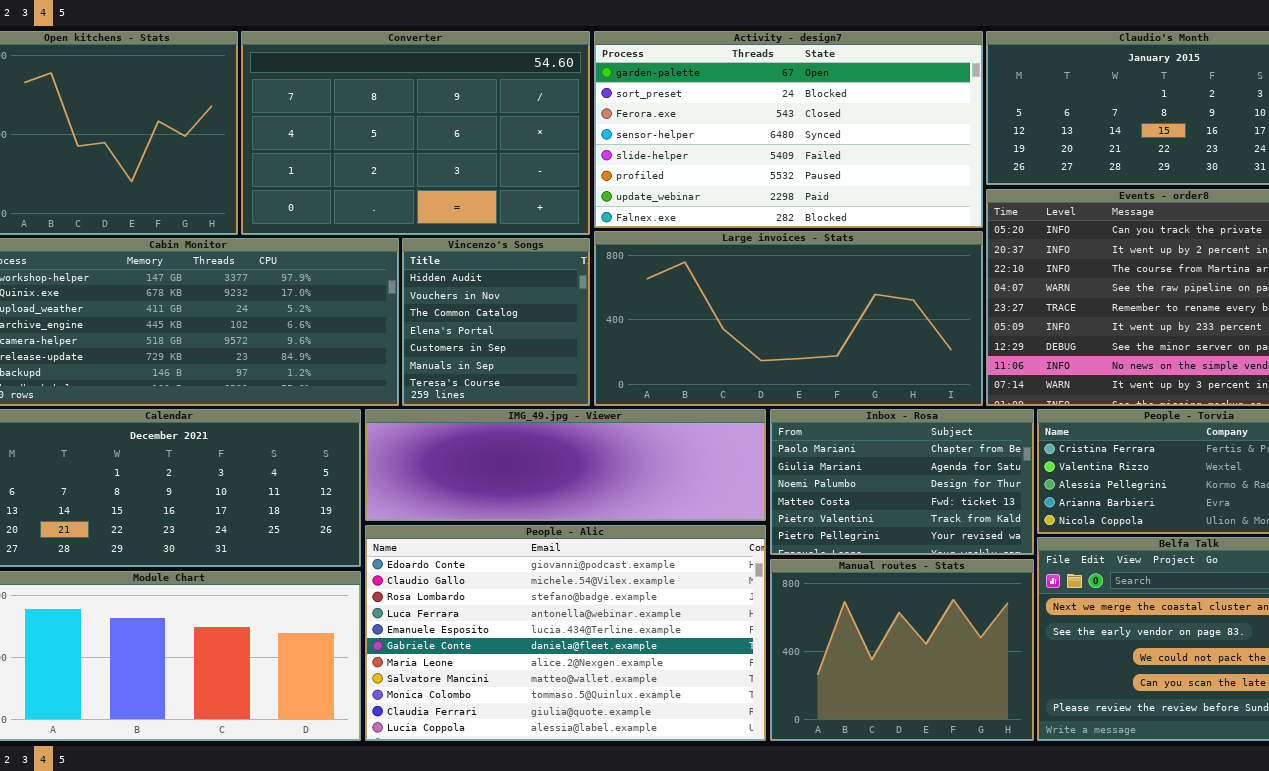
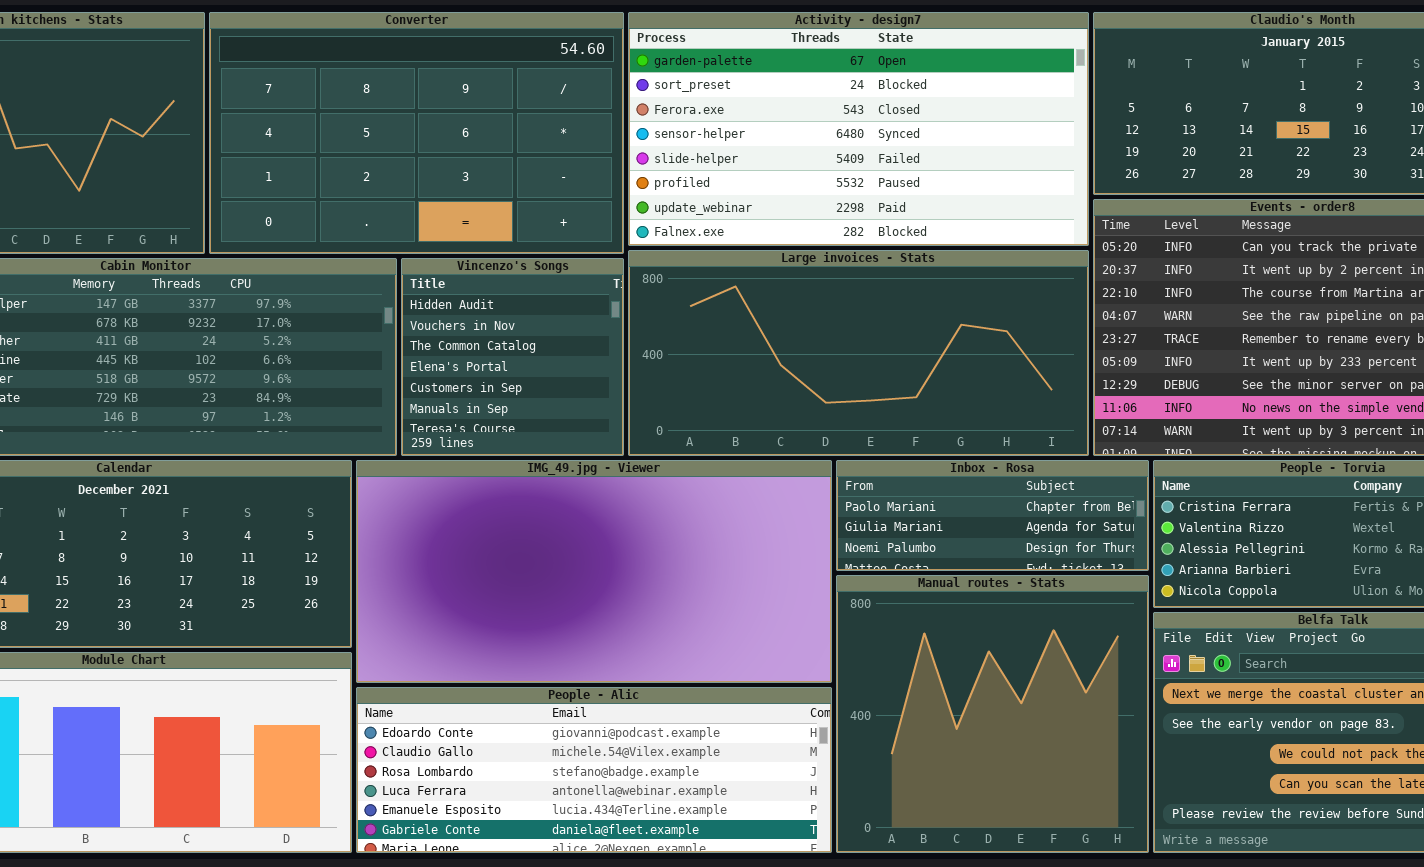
IMG_49.jpg - Viewer: [365,409,766,521] -> [356,460,832,683], resized
Inbox - Rosa: [770,409,1034,555] -> [836,460,1149,571], resized
People - Alic: [365,525,766,741] -> [356,687,832,853], resized
Manual routes - Stats: [770,559,1034,741] -> [836,575,1149,853], resized

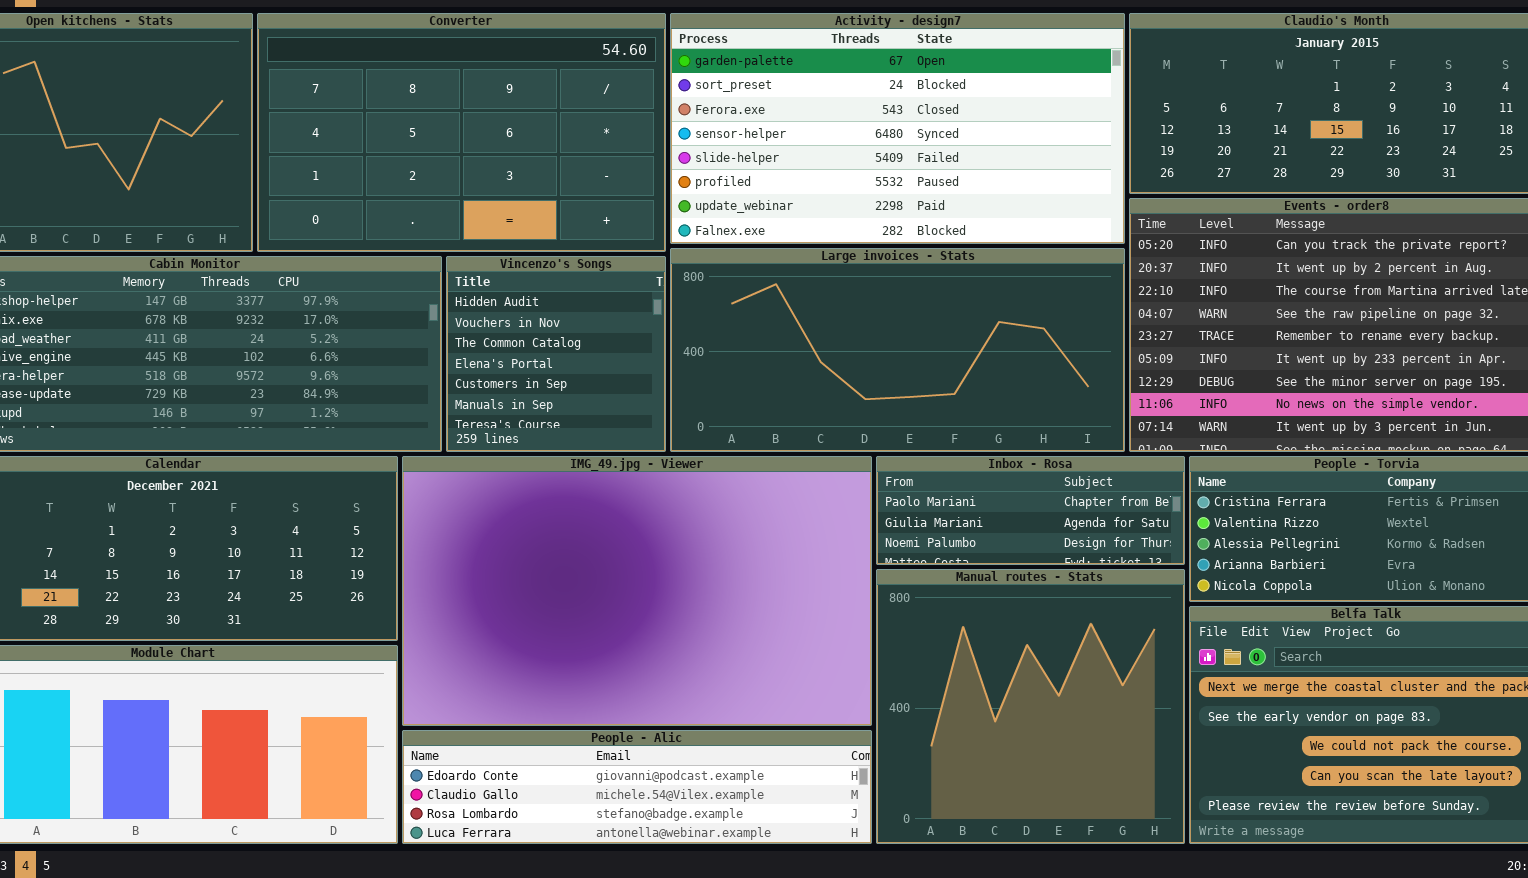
IMG_49.jpg - Viewer: [356,460,832,683] -> [402,456,872,726], resized
People - Alic: [356,687,832,853] -> [402,730,872,844], resized

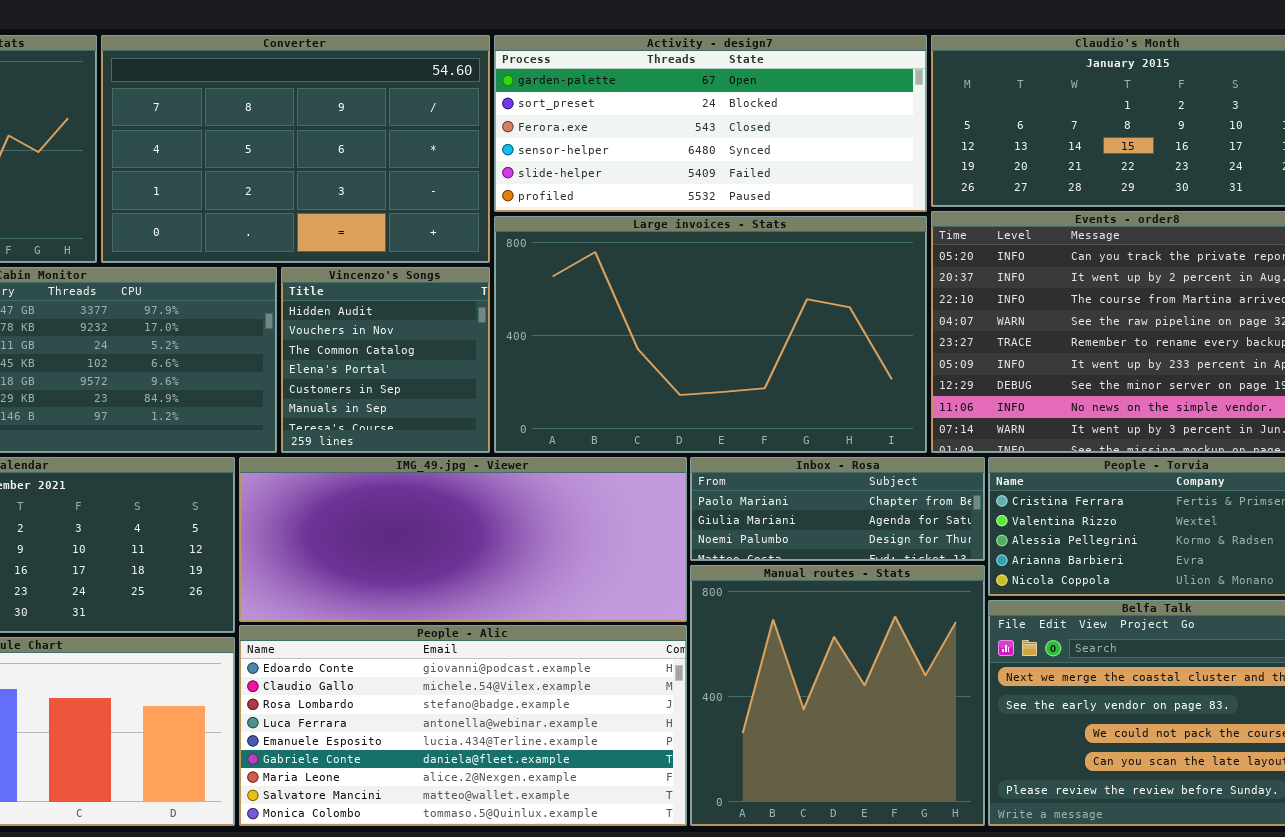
Activity - design7: [670,13,1125,244] -> [494,35,927,212], resized
Large invoices - Stats: [670,248,1125,452] -> [494,216,927,453], resized
IMG_49.jpg - Viewer: [402,456,872,726] -> [239,457,687,622], resized
People - Alic: [402,730,872,844] -> [239,625,687,826], resized

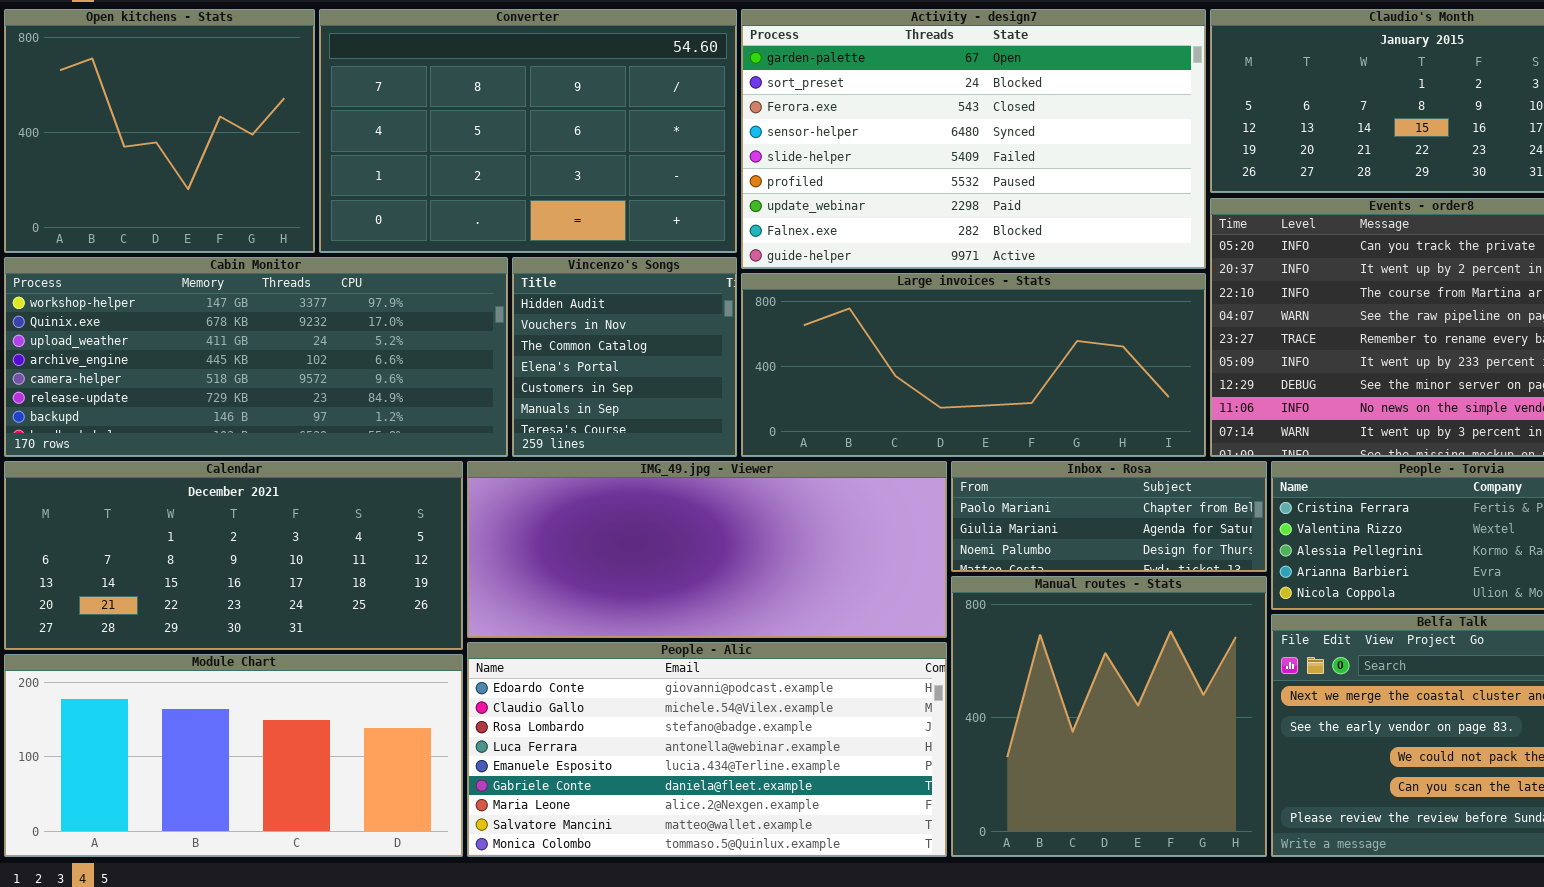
Activity - design7: [494,35,927,212] -> [741,9,1206,269], resized
Large invoices - Stats: [494,216,927,453] -> [741,273,1206,457], resized

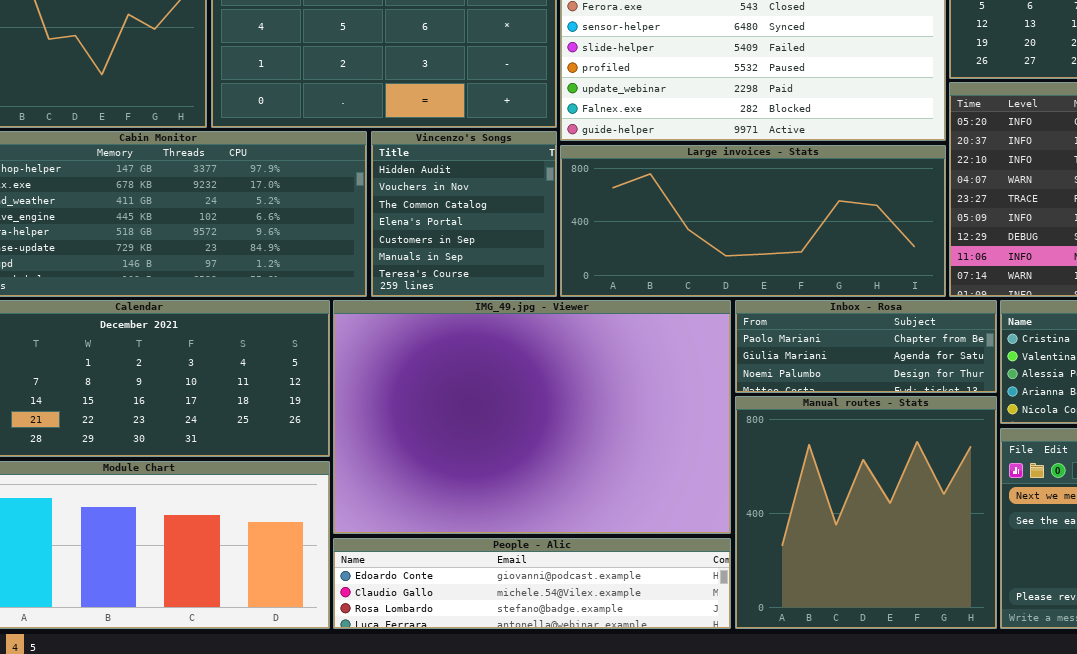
IMG_49.jpg - Viewer: [467,461,947,638] -> [333,300,731,534], resized
People - Alic: [467,642,947,857] -> [333,538,731,629], resized

